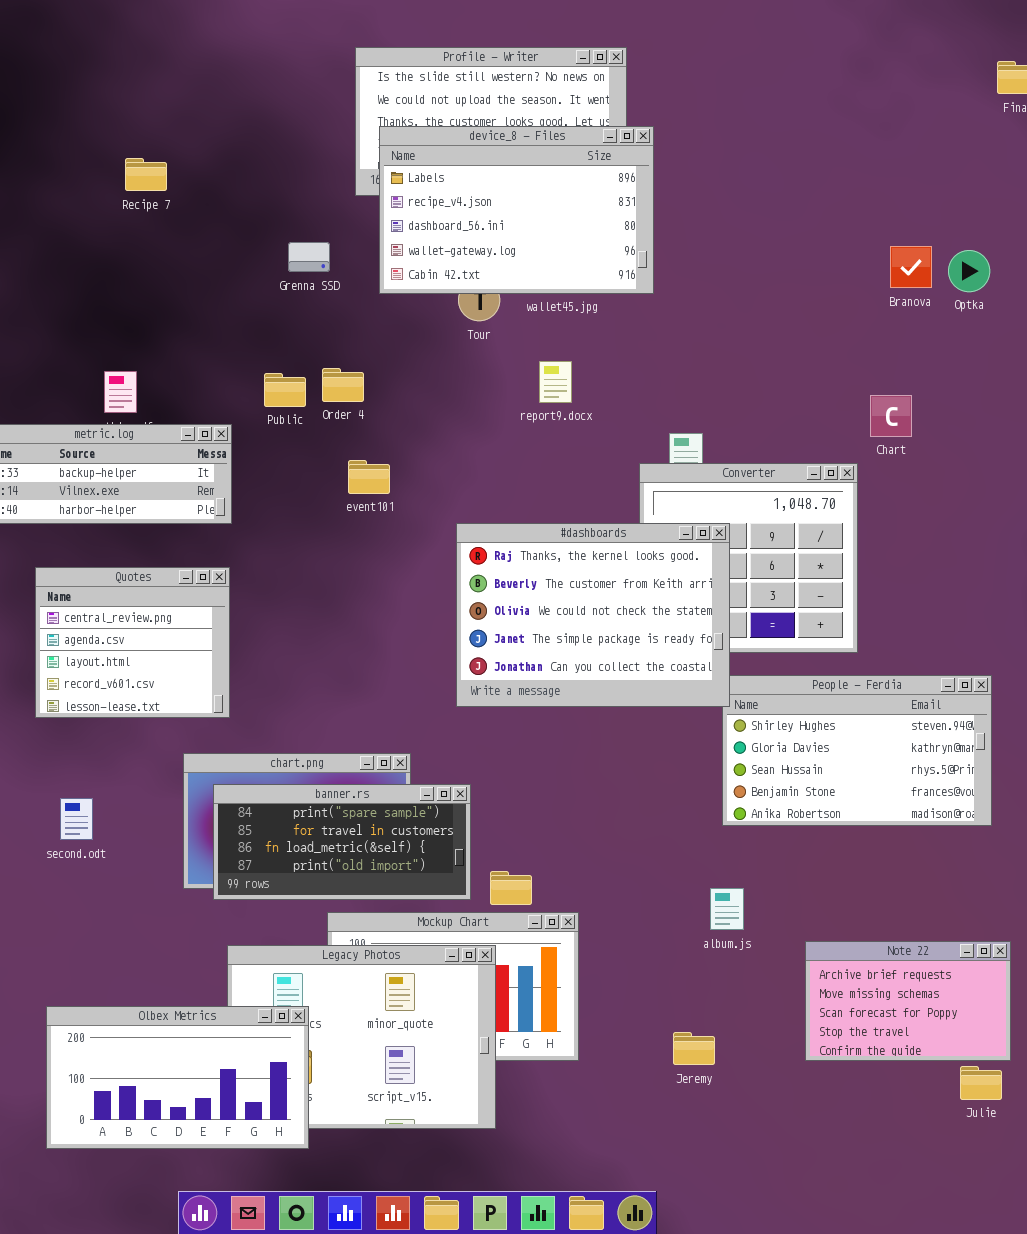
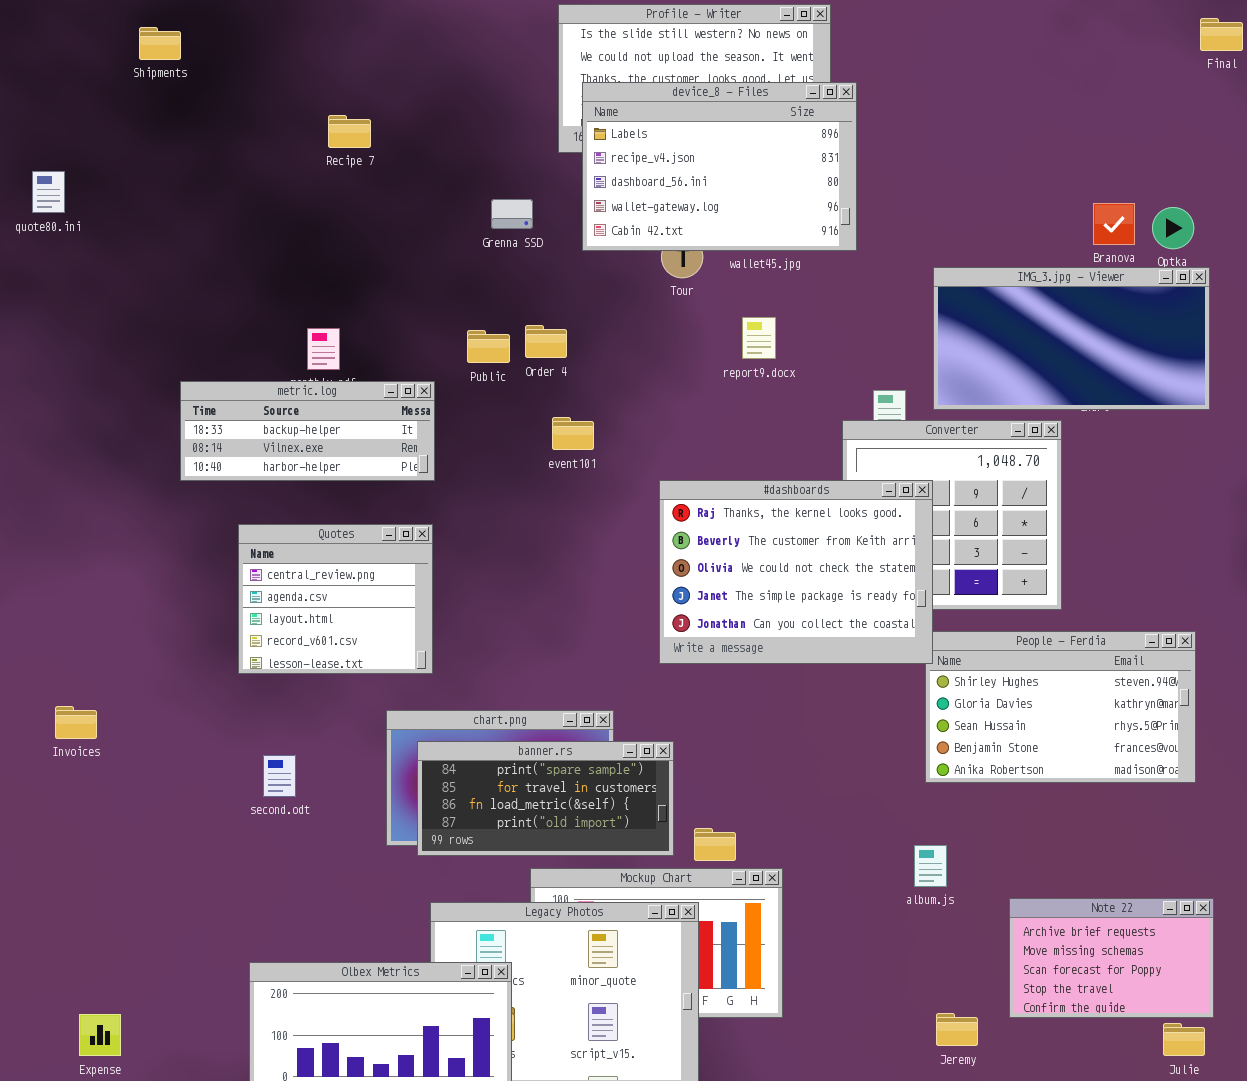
IMG_3.jpg - Viewer: none -> [933,267,1210,410], opened
Jeremy: [673,1032,715,1065] -> [936,1013,978,1046], moved

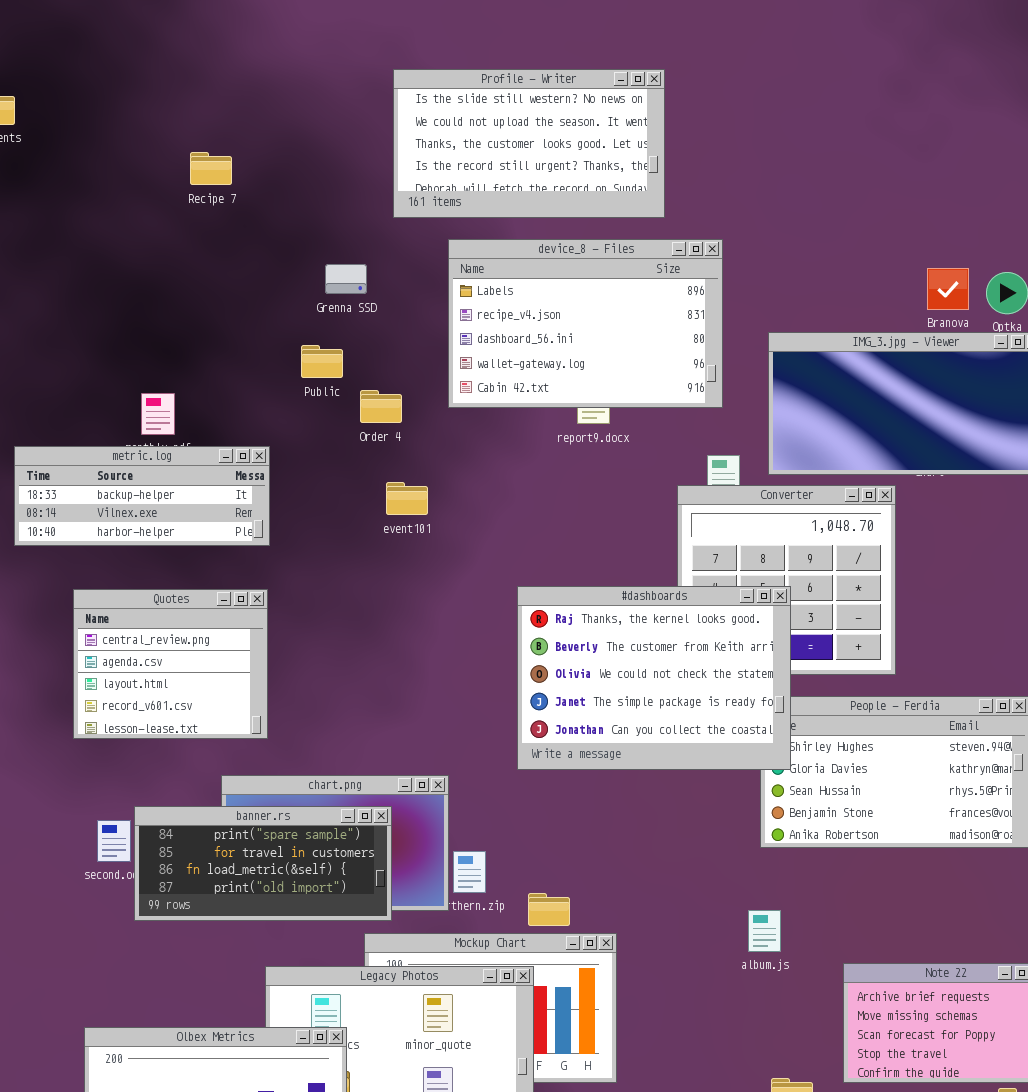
device_8 - Files: [582,82,857,251] -> [448,239,723,408], moved
Recipe 7: [328,115,371,148] -> [190,152,232,185], moved
Public: [467,330,510,363] -> [301,345,343,378], moved
#dashboards: [659,480,933,664] -> [517,586,791,770], moved
banner.rs: [417,741,674,856] -> [134,806,392,921], moved

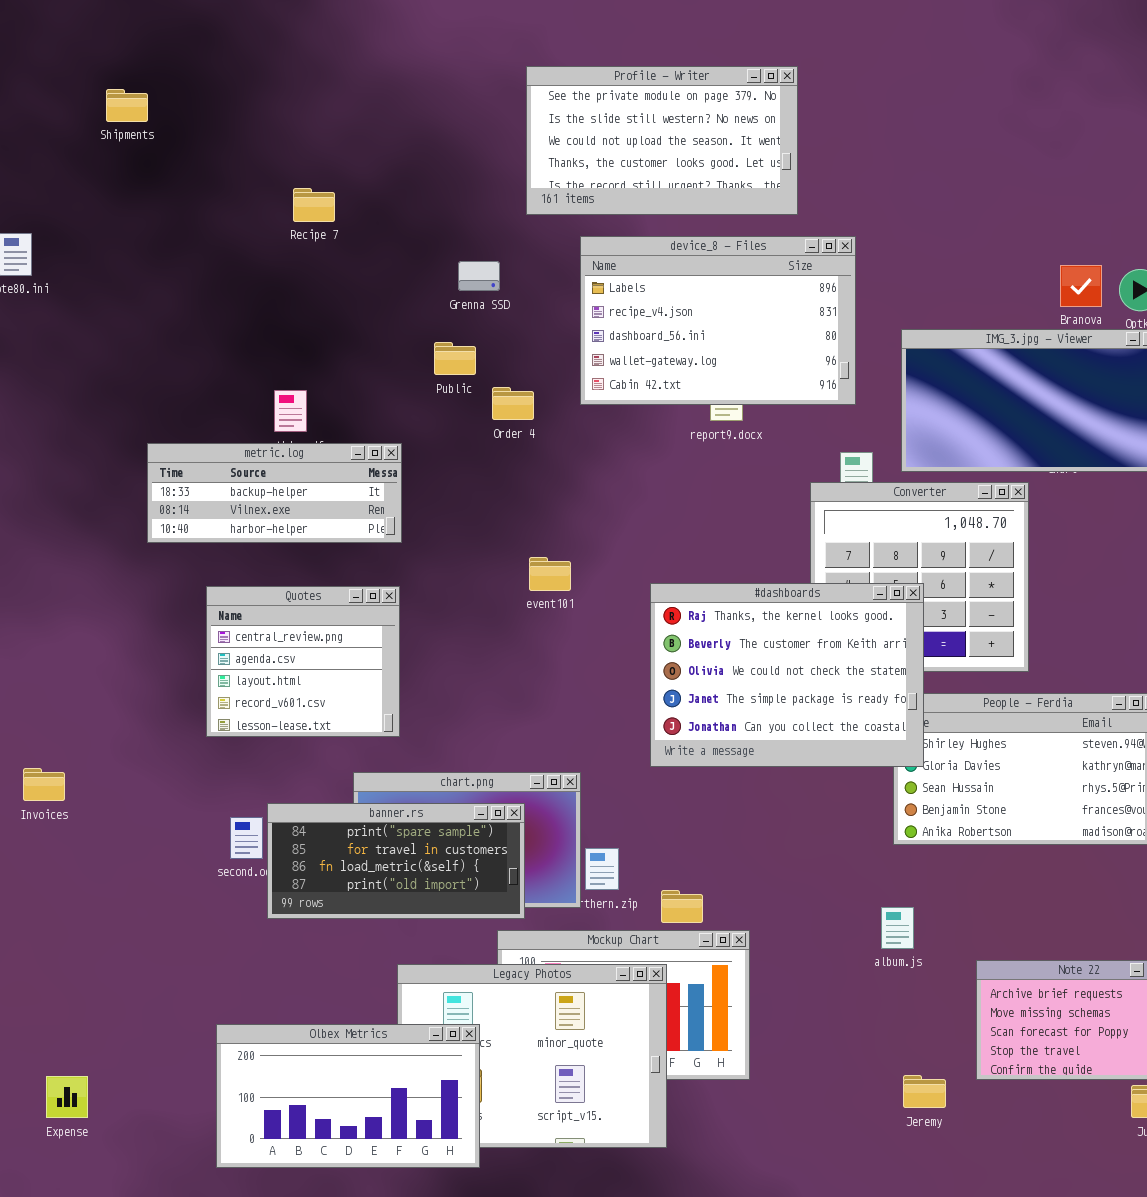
Profile - Writer: [393,69,665,218] -> [526,66,798,215], scrolled up 1 row
Recipe 7: [190,152,232,185] -> [293,188,335,222], moved
event101: [386,482,428,515] -> [529,557,571,591], moved

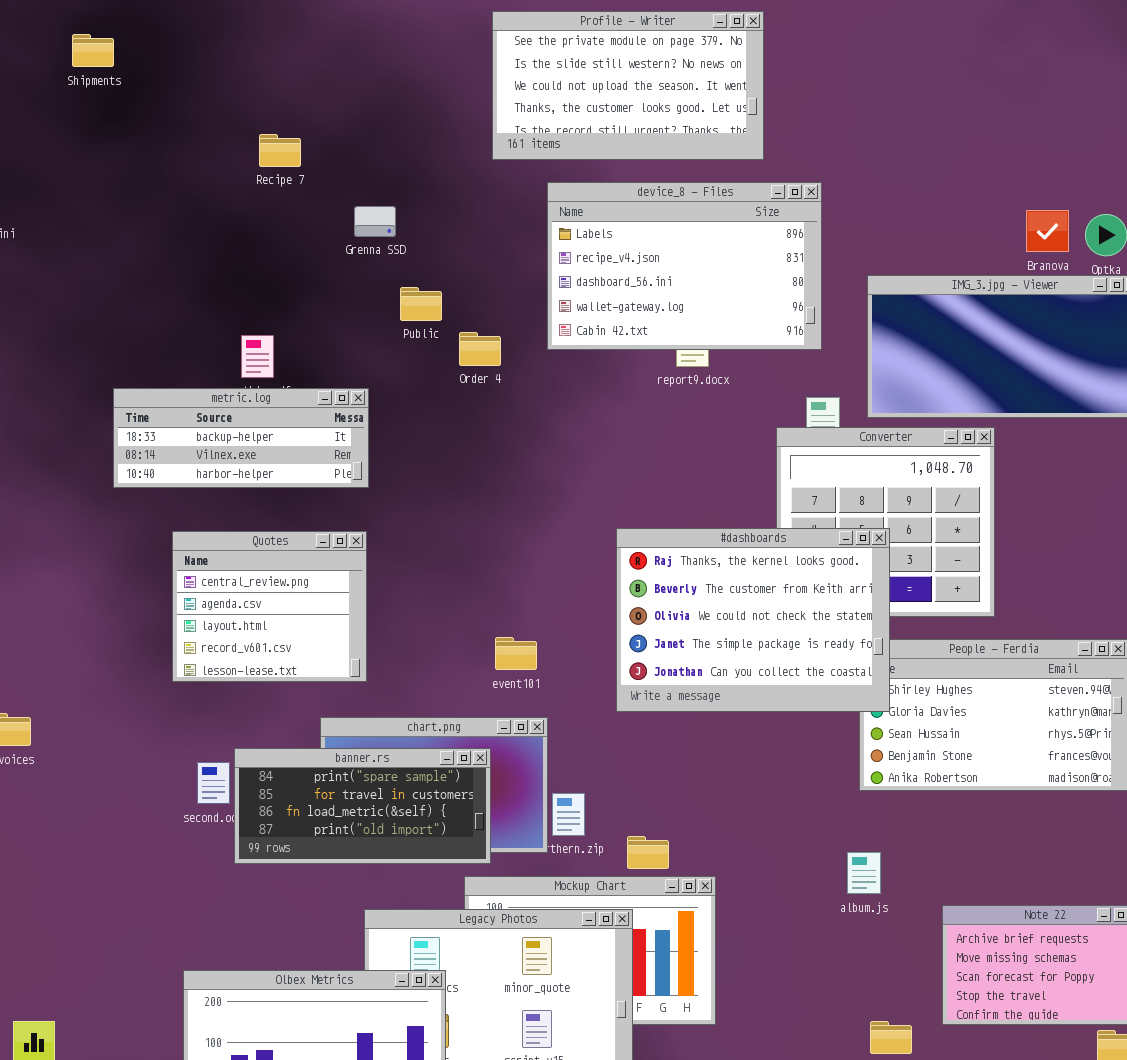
Grenna SSD: [458,261,500,291] -> [354,206,396,237], moved
event101: [529,557,571,591] -> [495,637,537,670], moved

